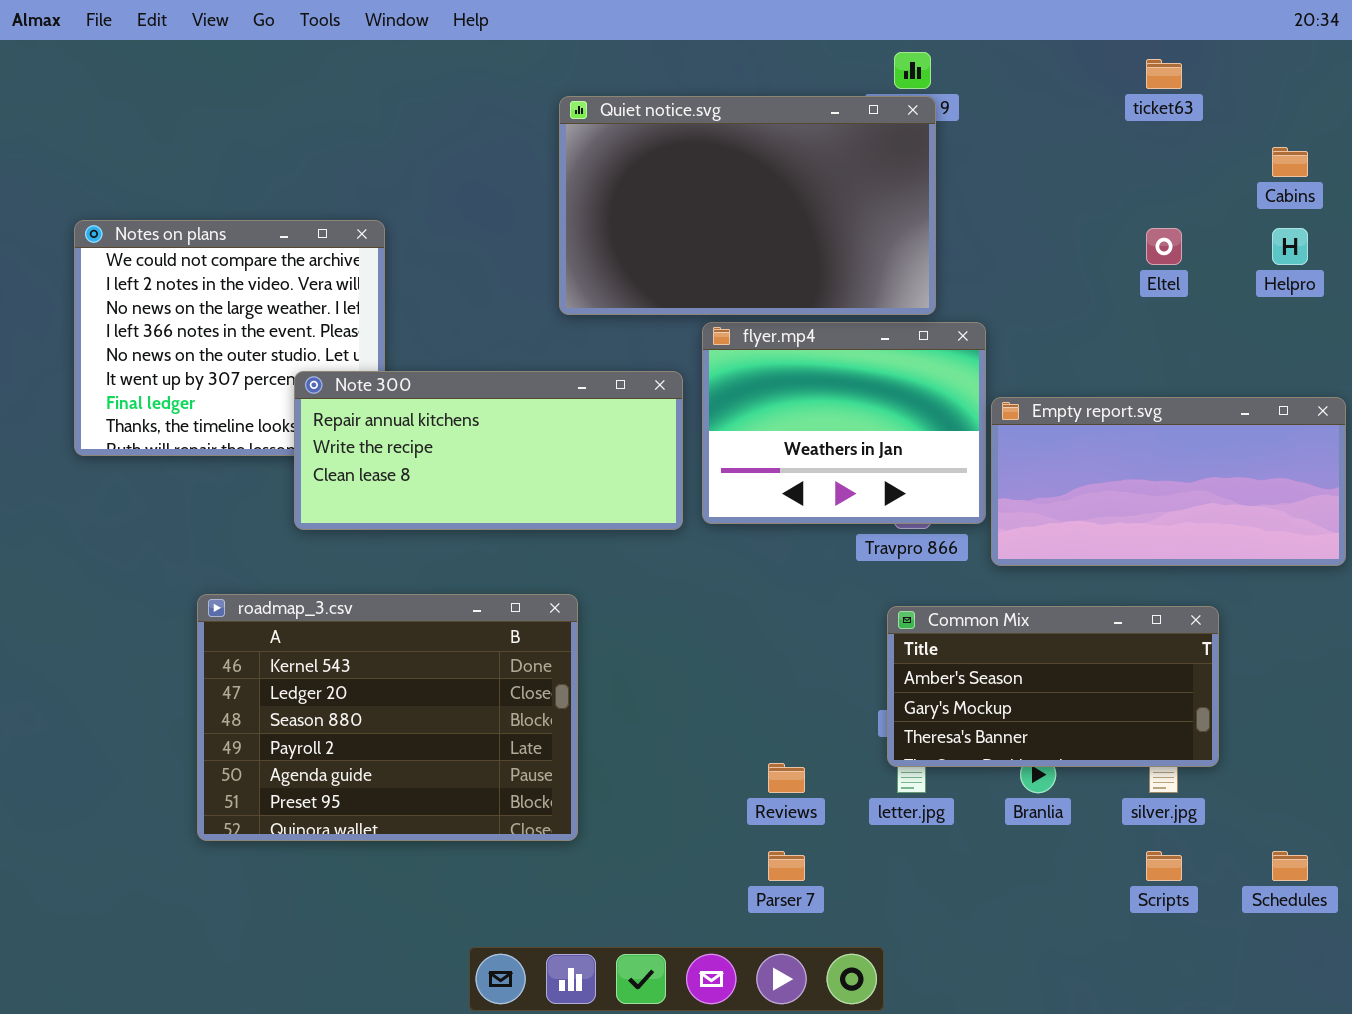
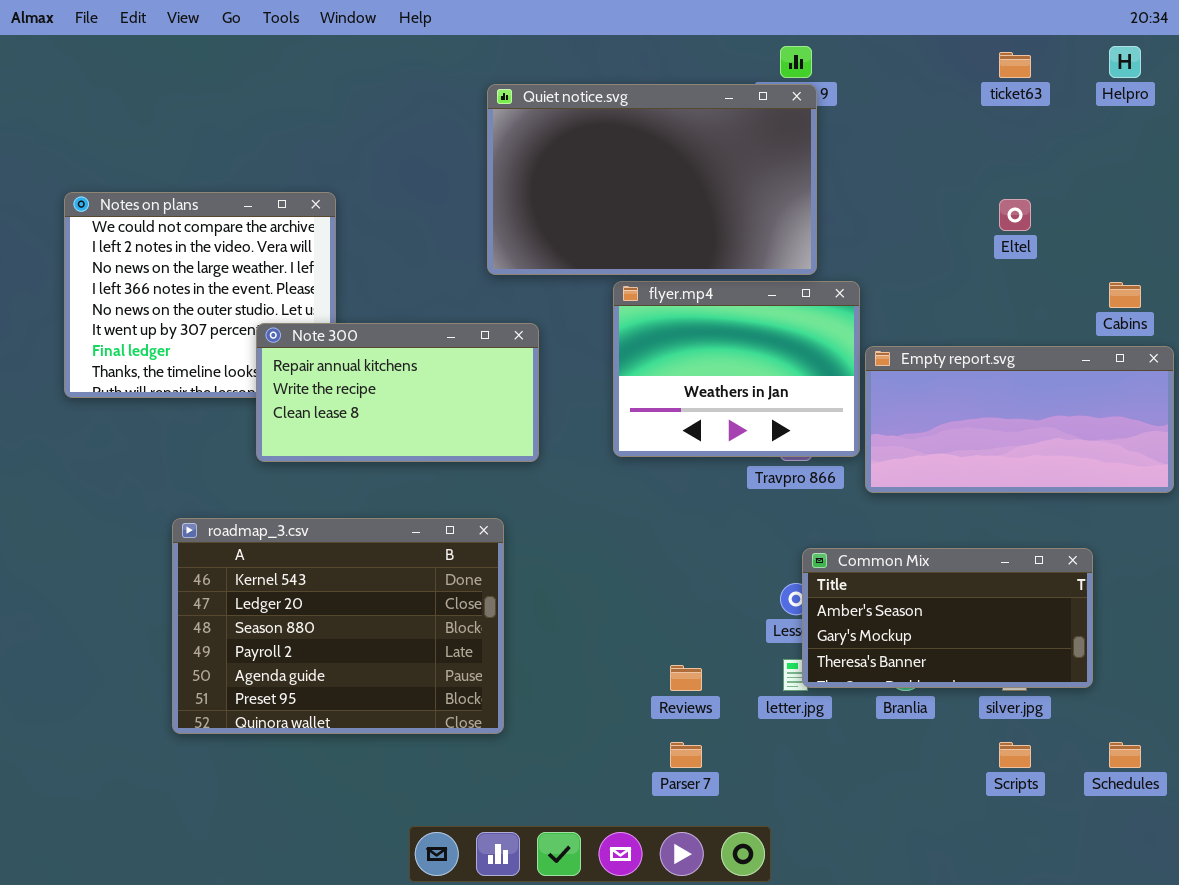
Cabins: [1272,147,1308,177] -> [1109,282,1141,308], moved
Helpro: [1272,228,1308,265] -> [1109,46,1141,78], moved
Note 300: [294,371,683,530] -> [256,323,539,462], resized
Common Mix: [887,606,1219,767] -> [802,548,1093,688], moved

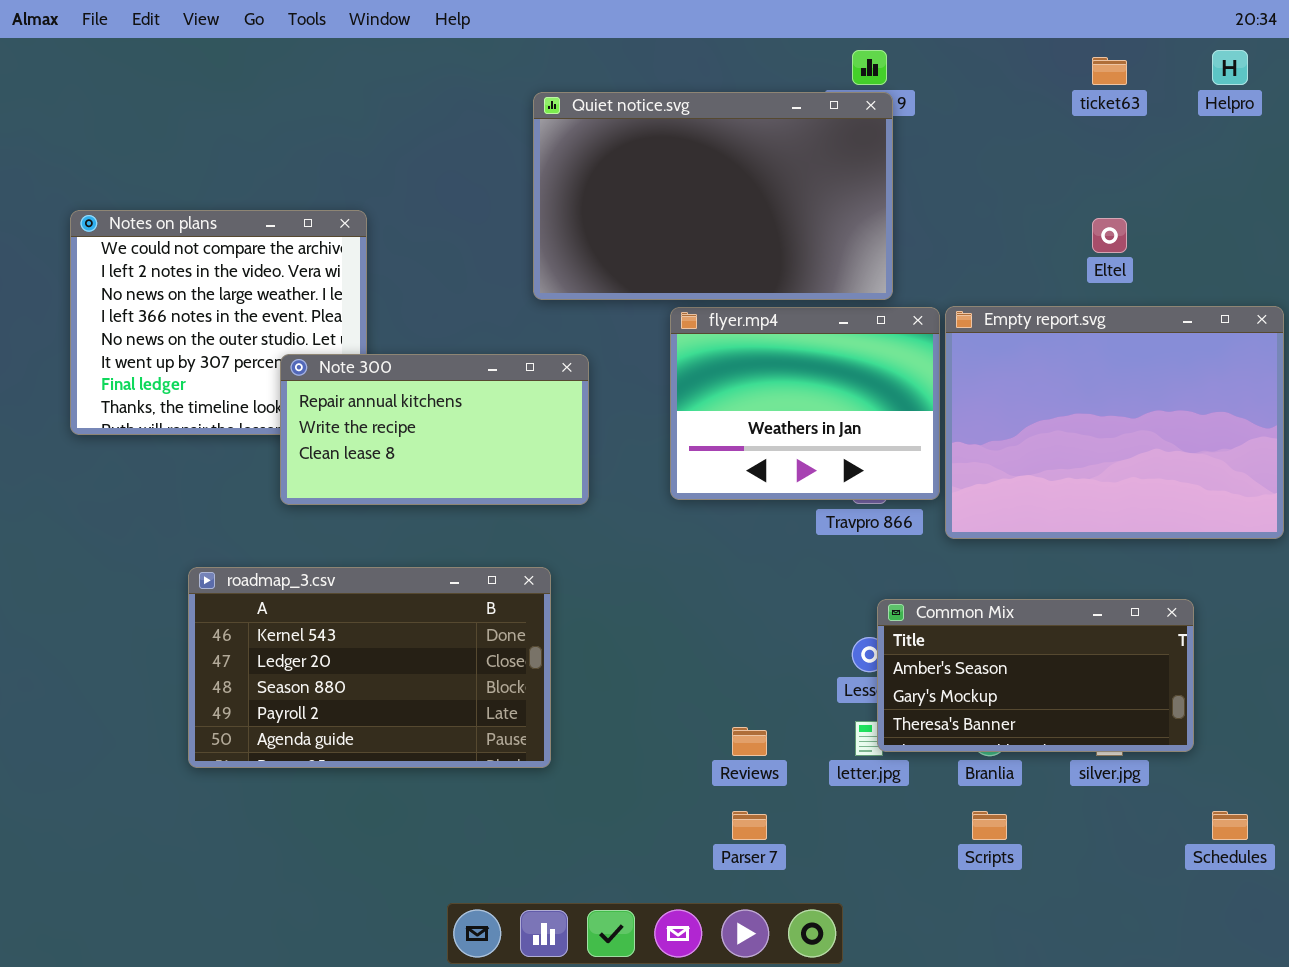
Empty report.svg: [865,346,1174,493] -> [945,306,1284,539], resized
roadmap_3.csv: [172,518,504,734] -> [188,567,551,768], resized
Scripts: [999,742,1031,768] -> [972,811,1007,840], moved

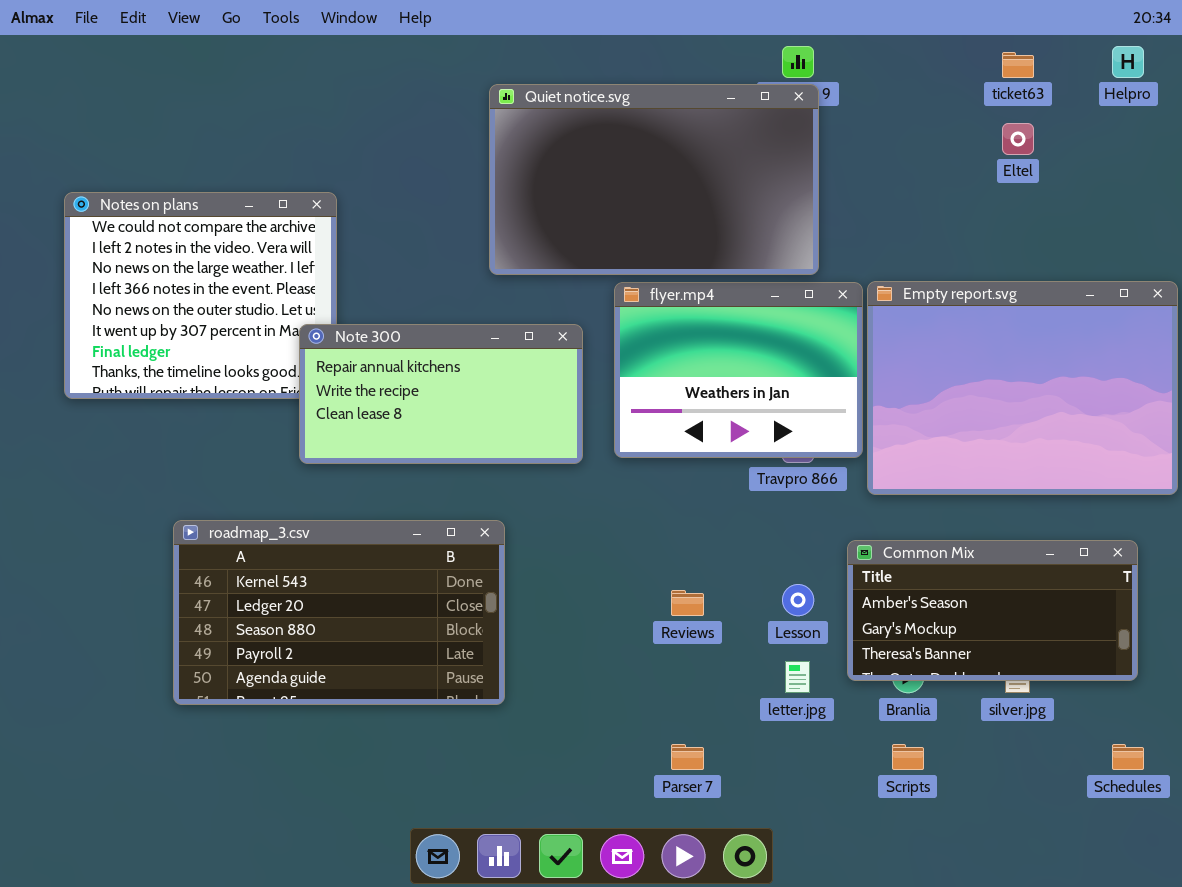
Eltel: [1092,218,1127,253] -> [1002,123,1034,155], moved
Note 300: [280,354,589,505] -> [299,324,583,464], moved
Common Mix: [877,599,1194,752] -> [847,540,1138,681], moved
Reviews: [732,727,767,756] -> [671,590,704,616], moved

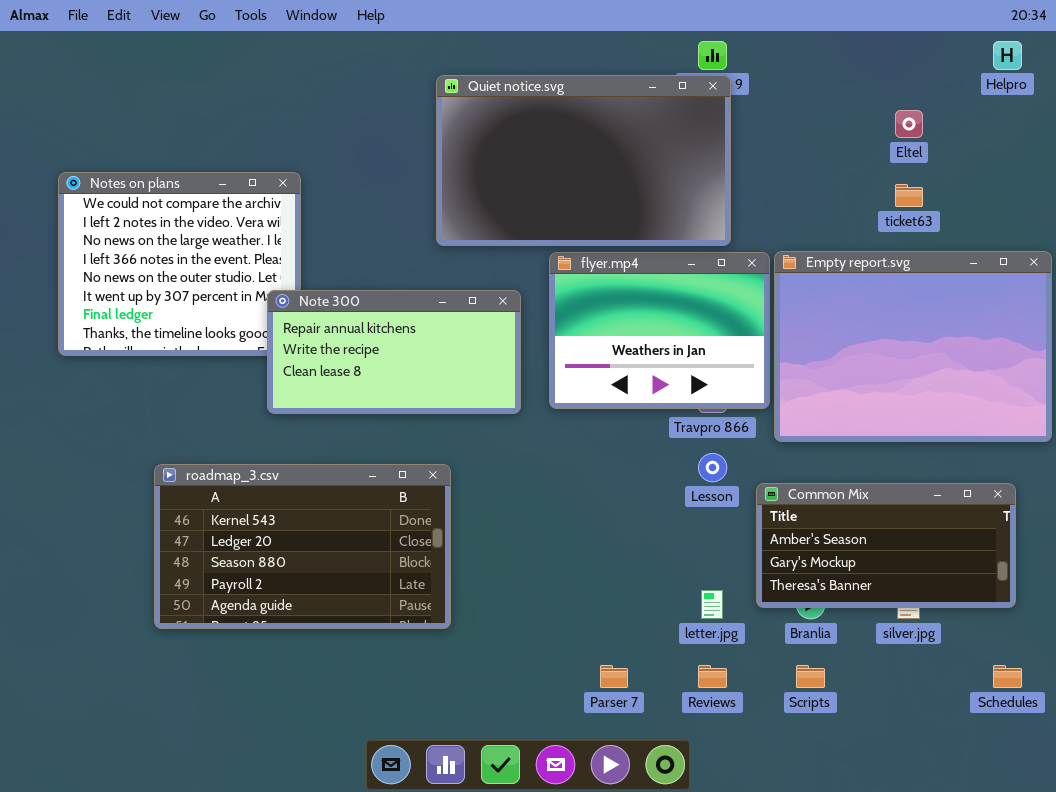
ticket63: [1002,52,1034,78] -> [895,184,923,207], moved
Lesson: [782,584,814,616] -> [698,453,727,482], moved
Reviews: [671,590,704,616] -> [698,665,727,688], moved

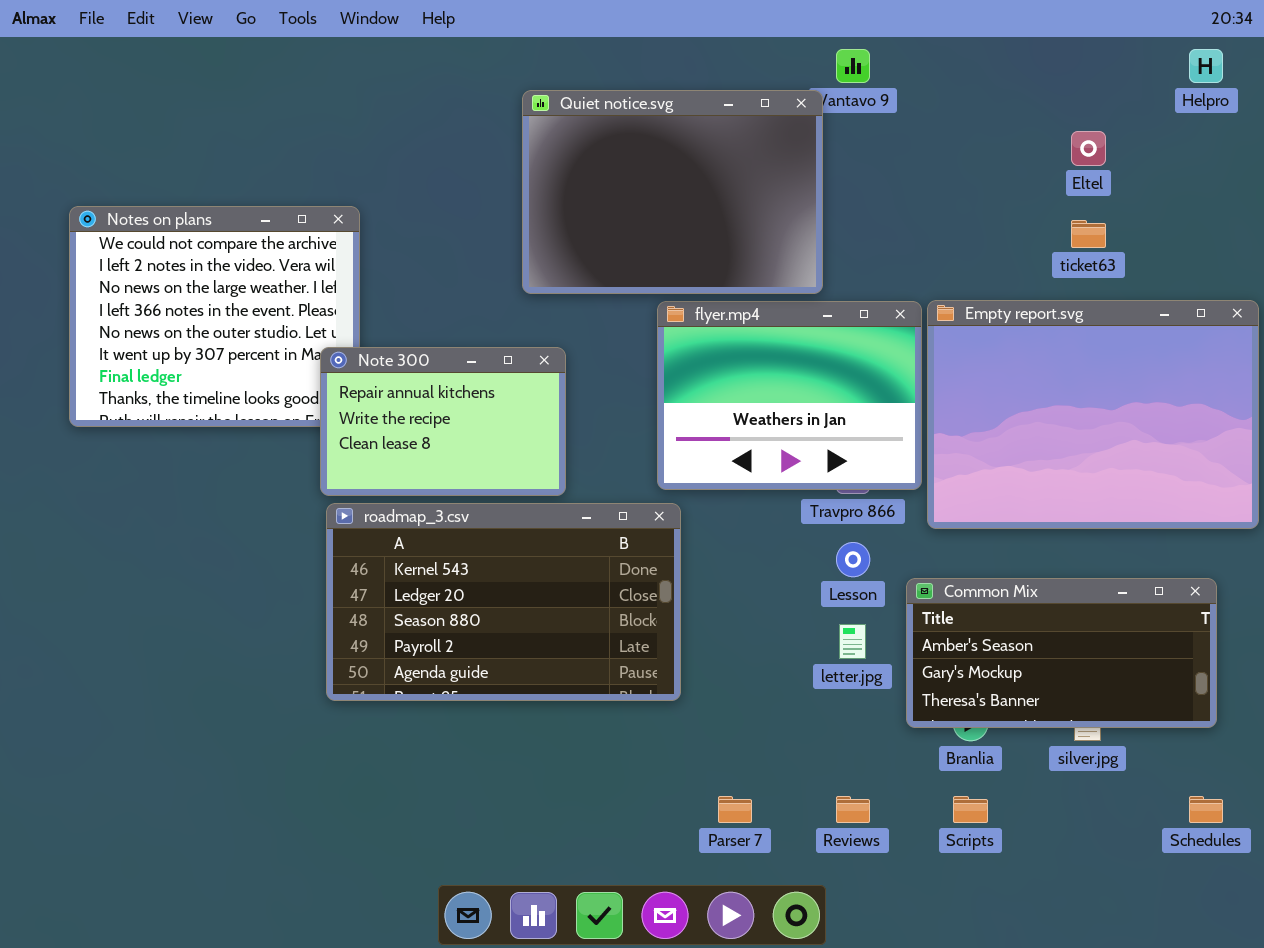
Quiet notice.svg: [436,75,731,246] -> [522,90,823,294], resized
Note 300: [267,290,521,414] -> [320,347,566,496], resized
roadmap_3.csv: [154,464,451,629] -> [326,503,681,701], moved
letter.jpg: [701,590,723,619] -> [839,624,866,659], moved

